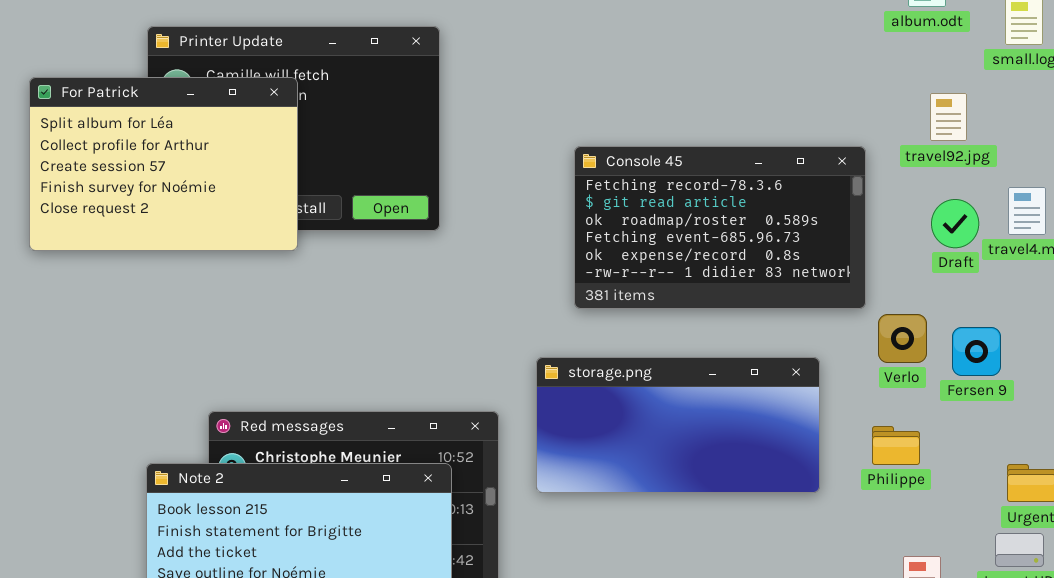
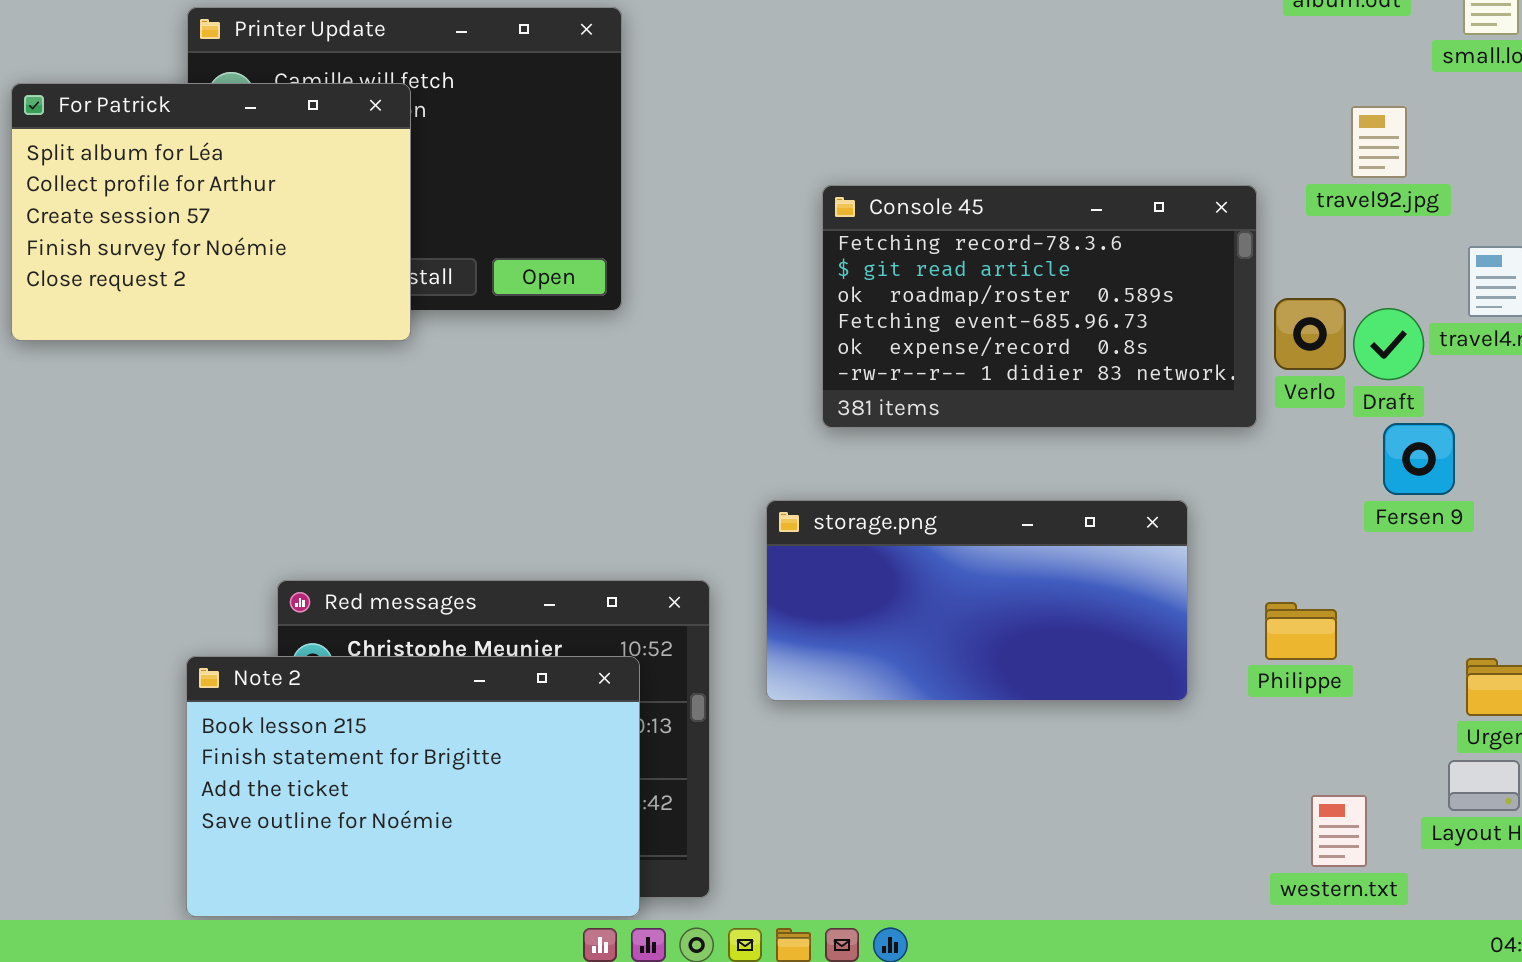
Draft: [931,199,979,248] -> [1353,308,1424,380], moved
Verlo: [878,314,927,363] -> [1274,298,1346,370], moved
Fersen 9: [952,327,1001,376] -> [1383,423,1455,495], moved

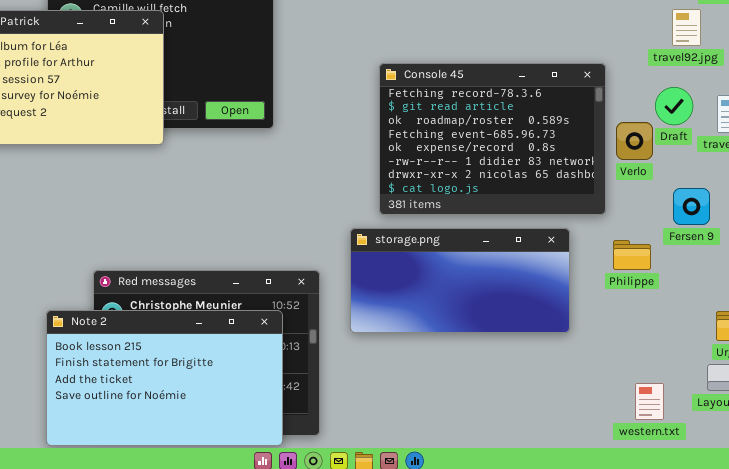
travel92.jpg: [1351,106,1407,178] -> [672,9,701,46], moved
Console 45: [822,185,1257,428] -> [379,63,606,215], resized
Draft: [1353,308,1424,380] -> [655,87,693,125], moved
Philippe: [1265,602,1337,660] -> [613,240,651,270], moved

